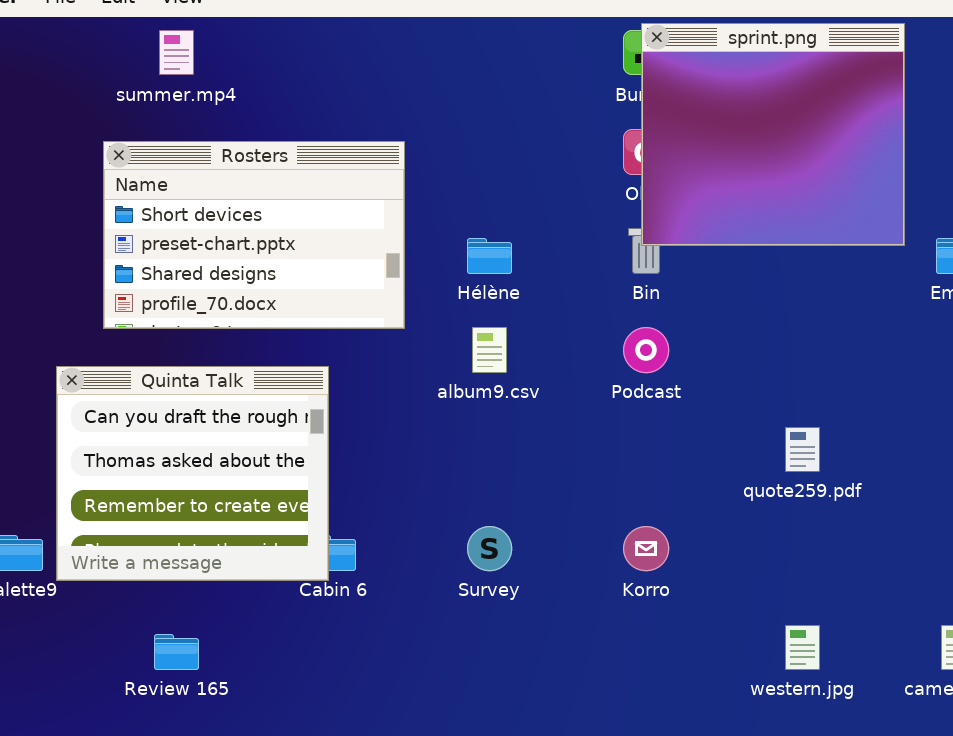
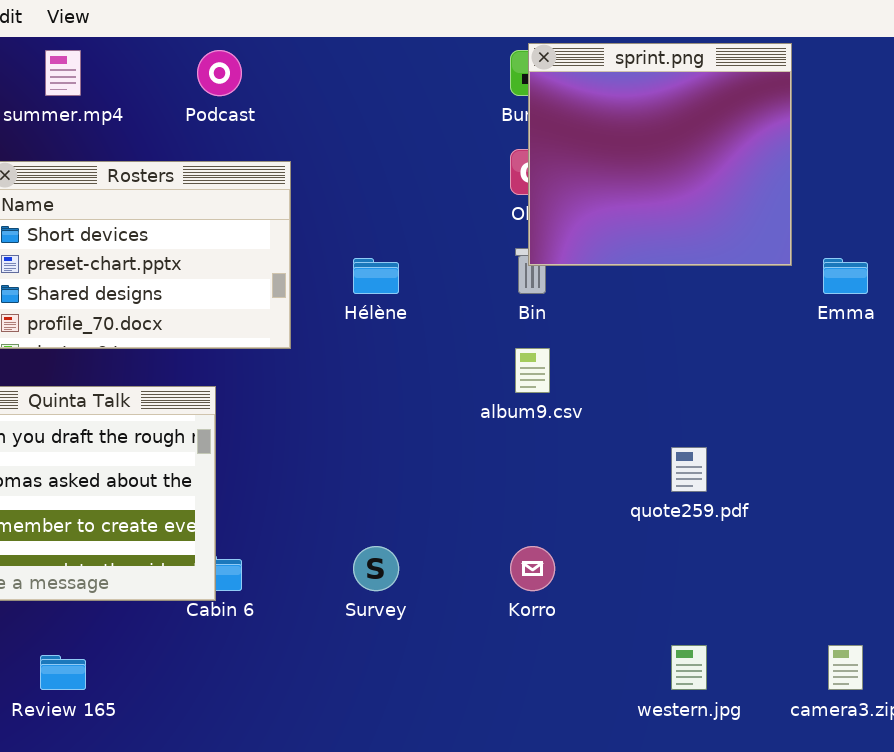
album9.csv: [472,327,507,373] -> [515,348,550,393], moved
Podcast: [623,327,669,373] -> [197,50,242,96], moved

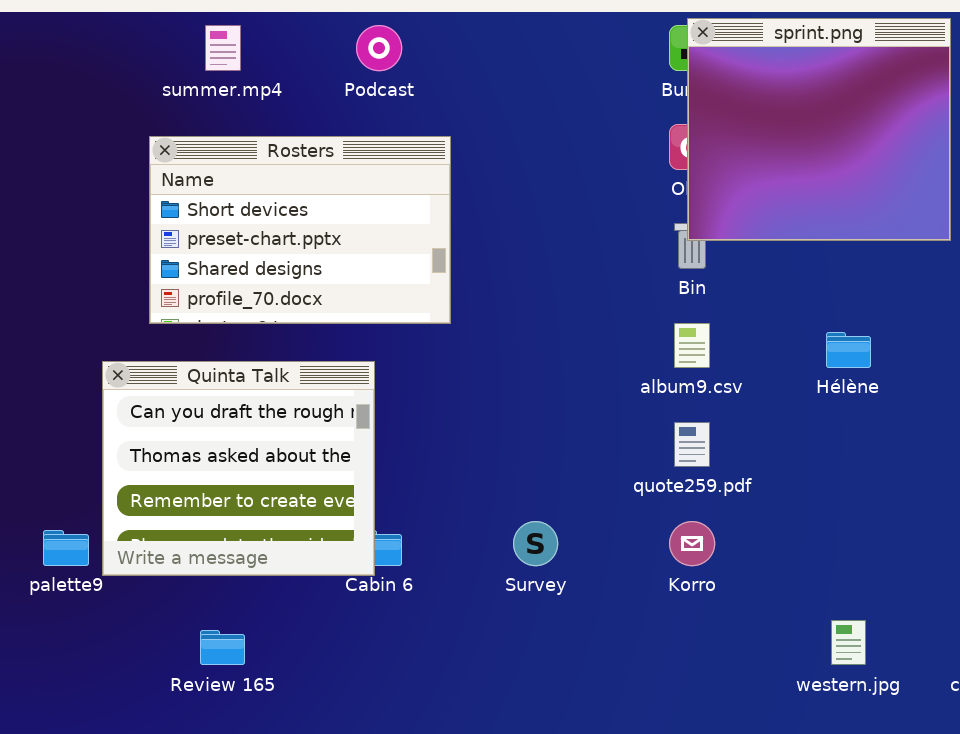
Hélène: [353,258,399,294] -> [826,332,871,368], moved
quote259.pdf: [671,447,707,492] -> [674,422,710,467], moved

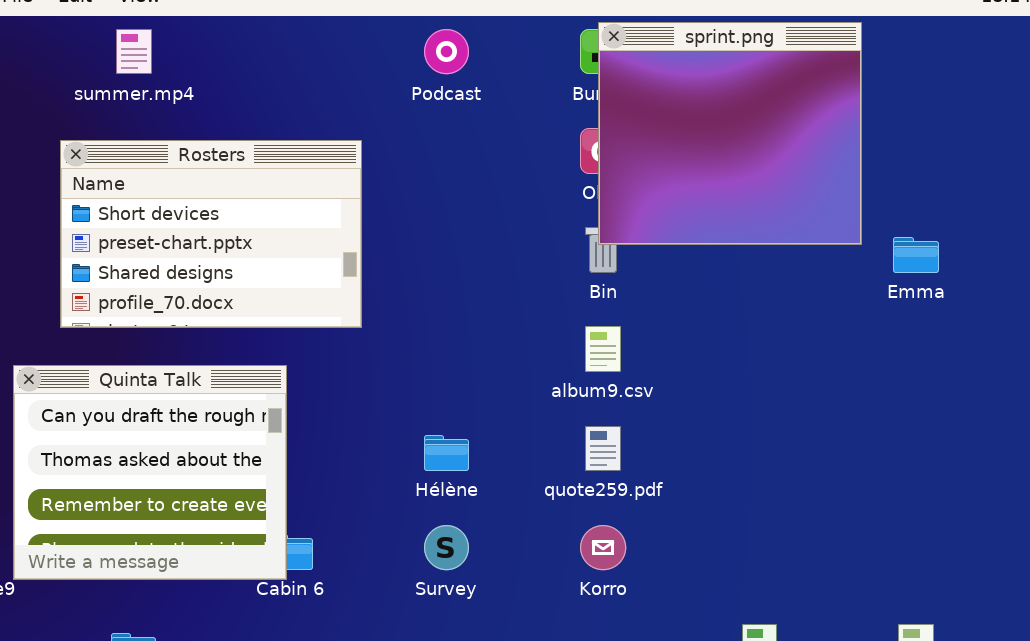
Podcast: [356,25,402,71] -> [424,29,469,74], moved
Hélène: [826,332,871,368] -> [424,435,469,471], moved

